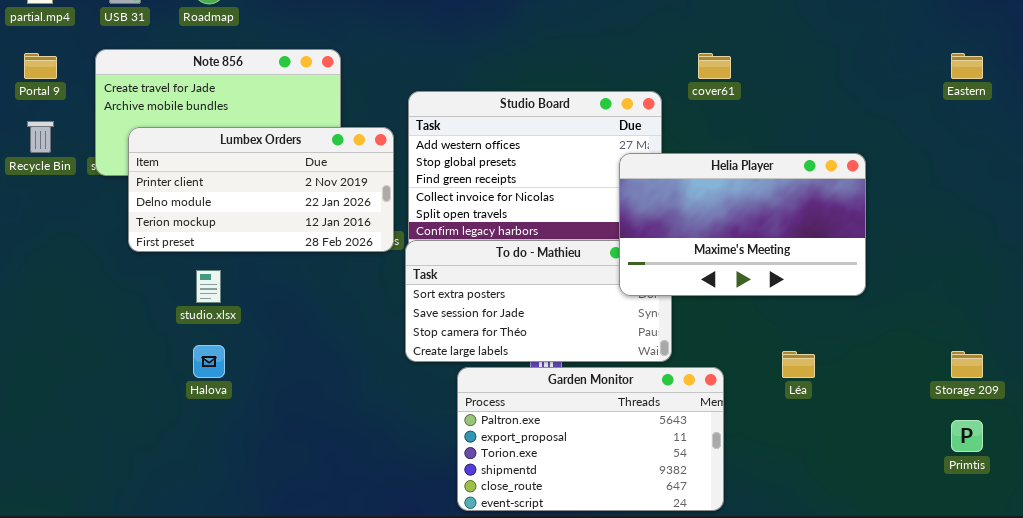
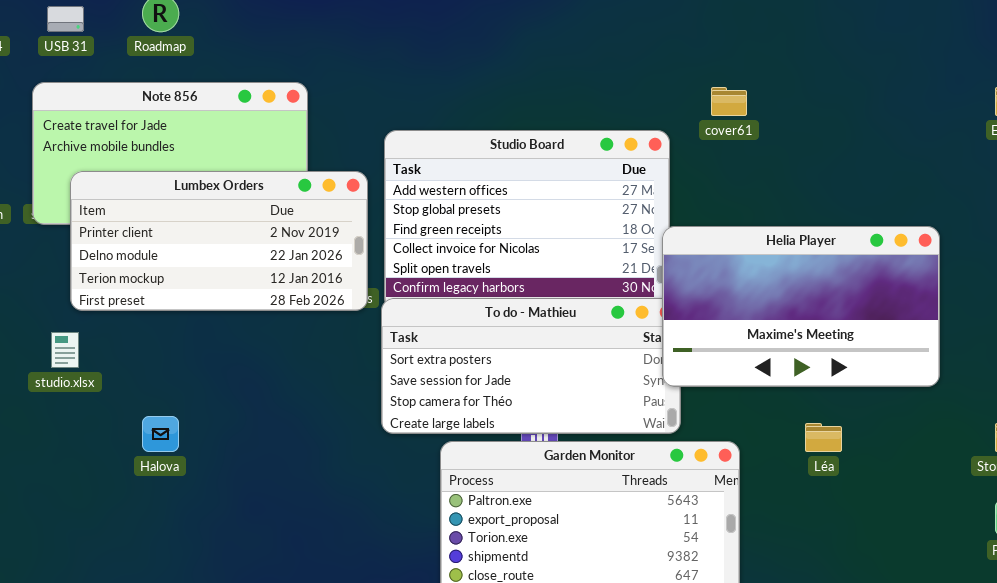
Helia Player: [619,153,866,296] -> [662,226,940,387], moved
studio.xlsx: [196,270,221,303] -> [51,332,79,368], moved

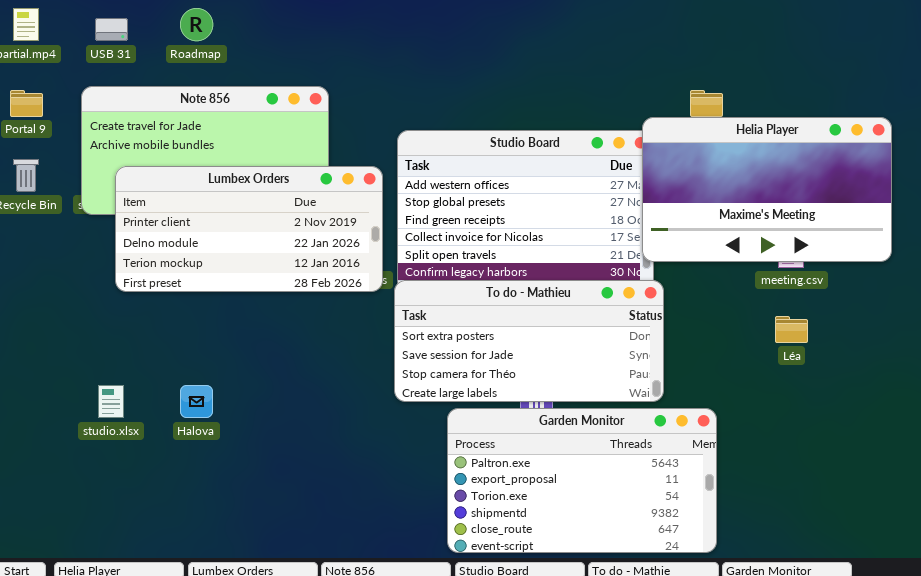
Helia Player: [662,226,940,387] -> [642,117,892,262], moved
studio.xlsx: [51,332,79,368] -> [98,385,124,418], moved
Léa: [805,423,842,452] -> [775,316,808,343], moved

